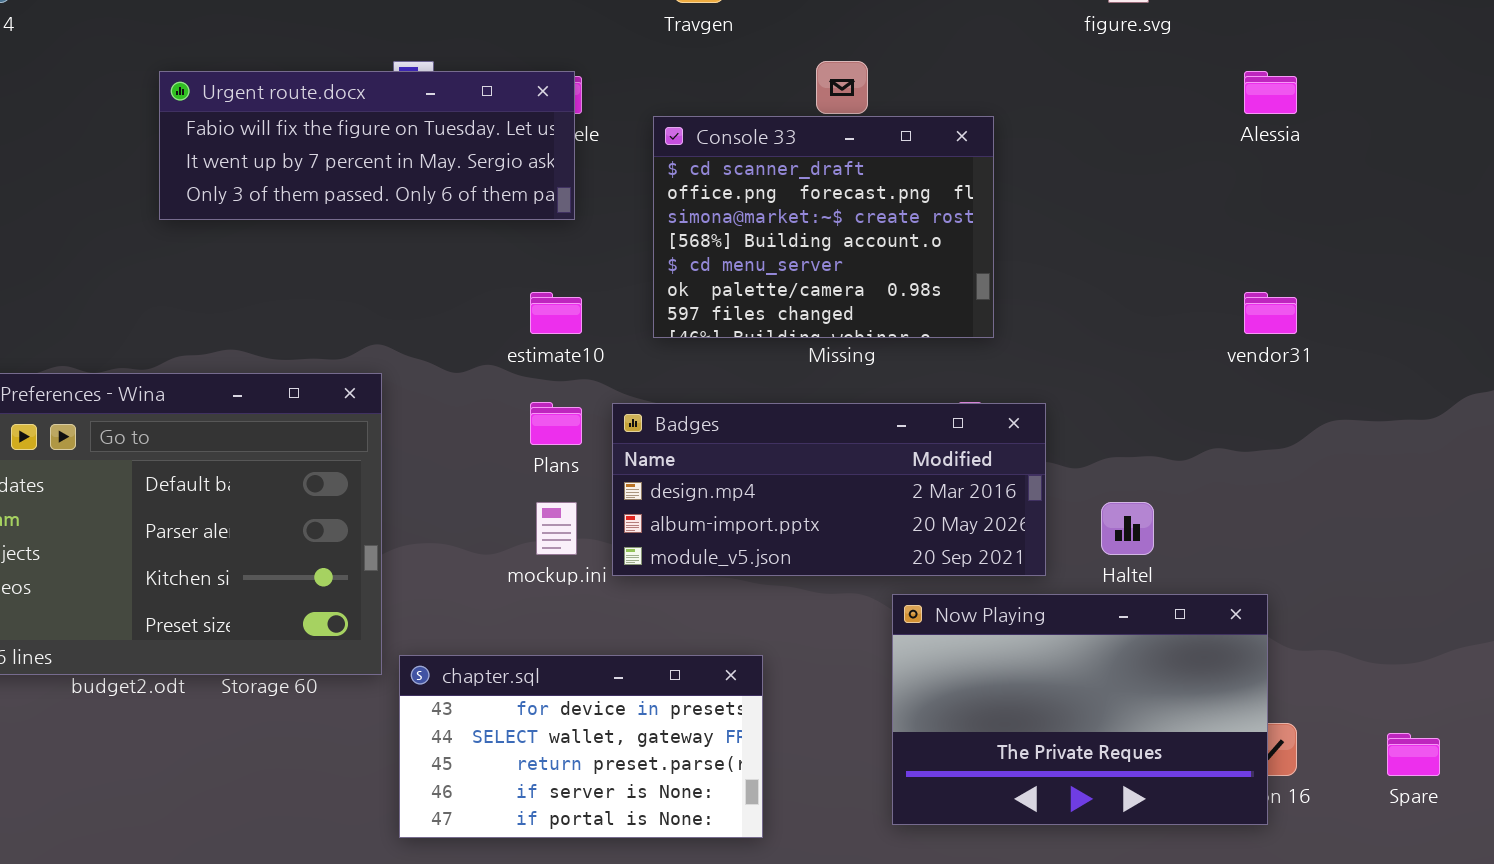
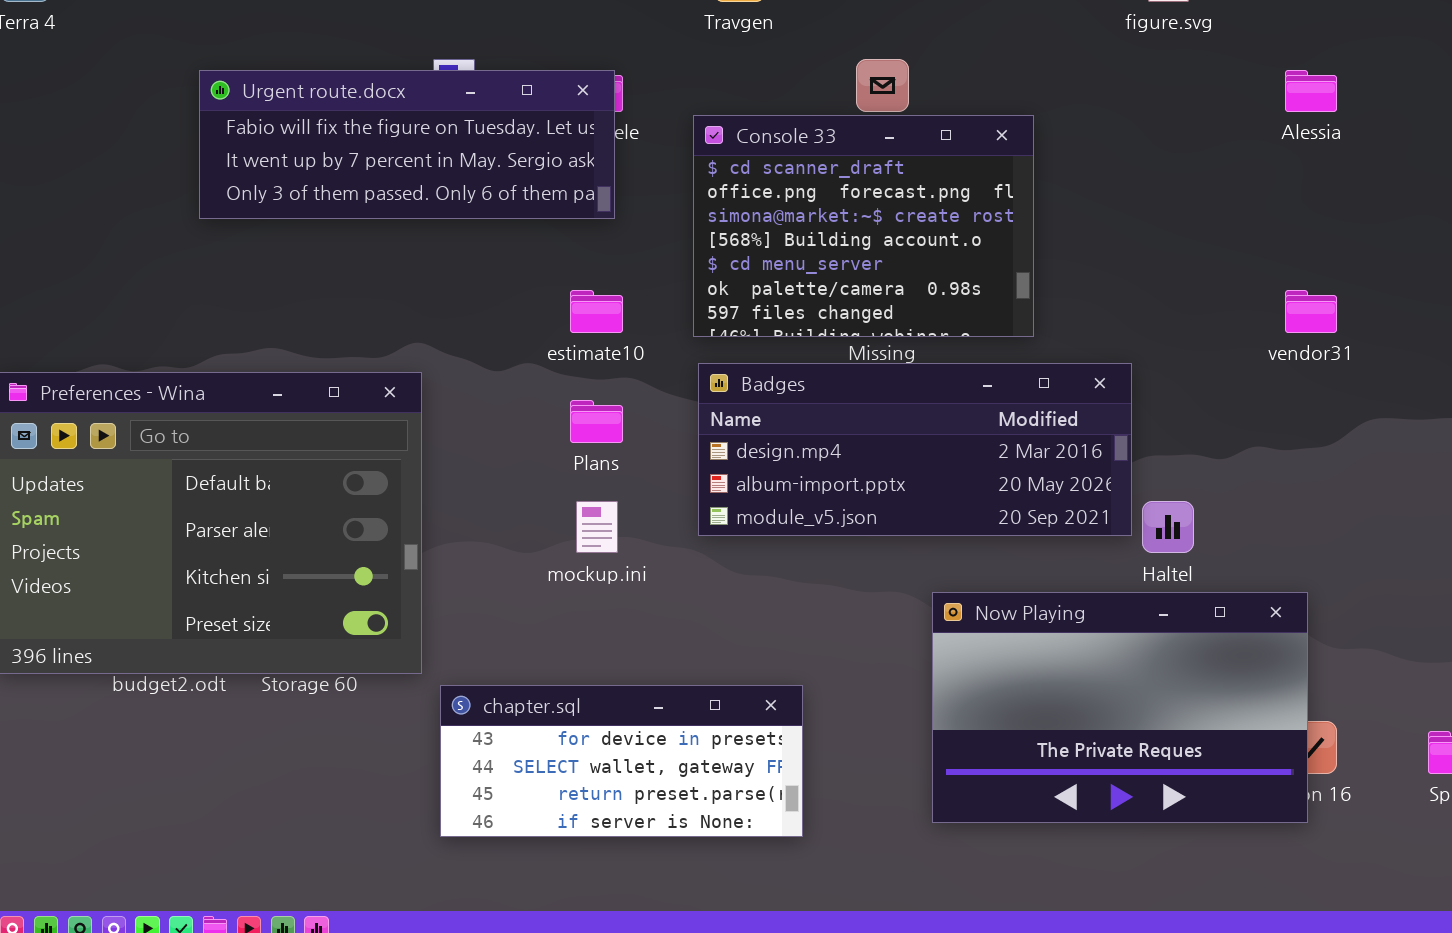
Badges: [612,403,1046,576] -> [698,363,1132,536], moved
chapter.sql: [399,655,763,838] -> [440,685,803,837], resized

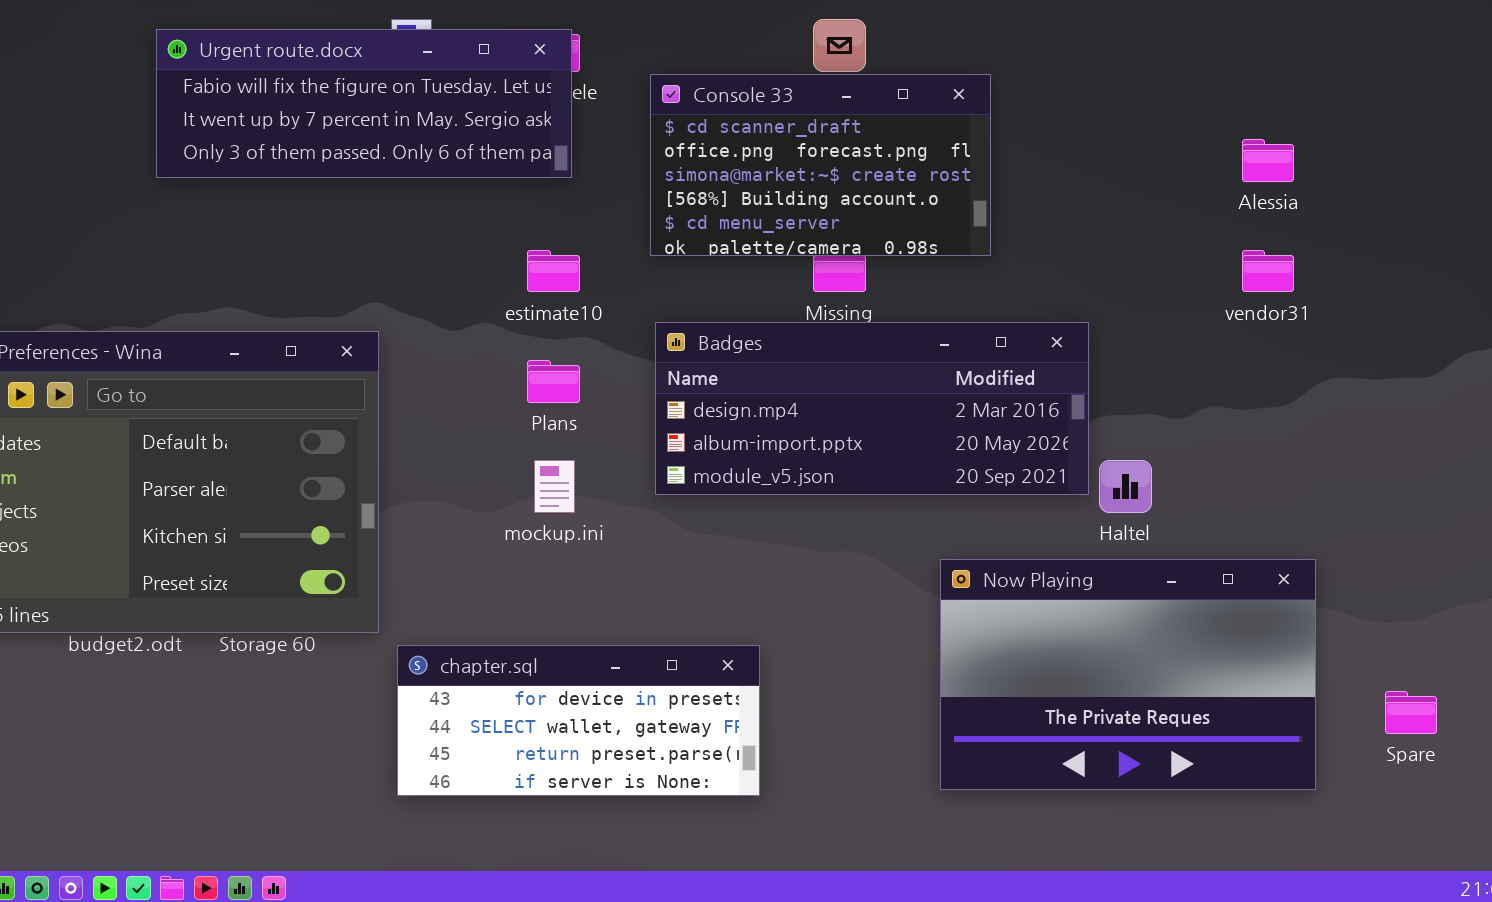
Alessia: [1285,70,1337,112] -> [1242,139,1294,182], moved
Console 33: [693,115,1034,337] -> [650,74,991,256], resized
Now Playing: [932,592,1308,823] -> [940,559,1316,790], moved

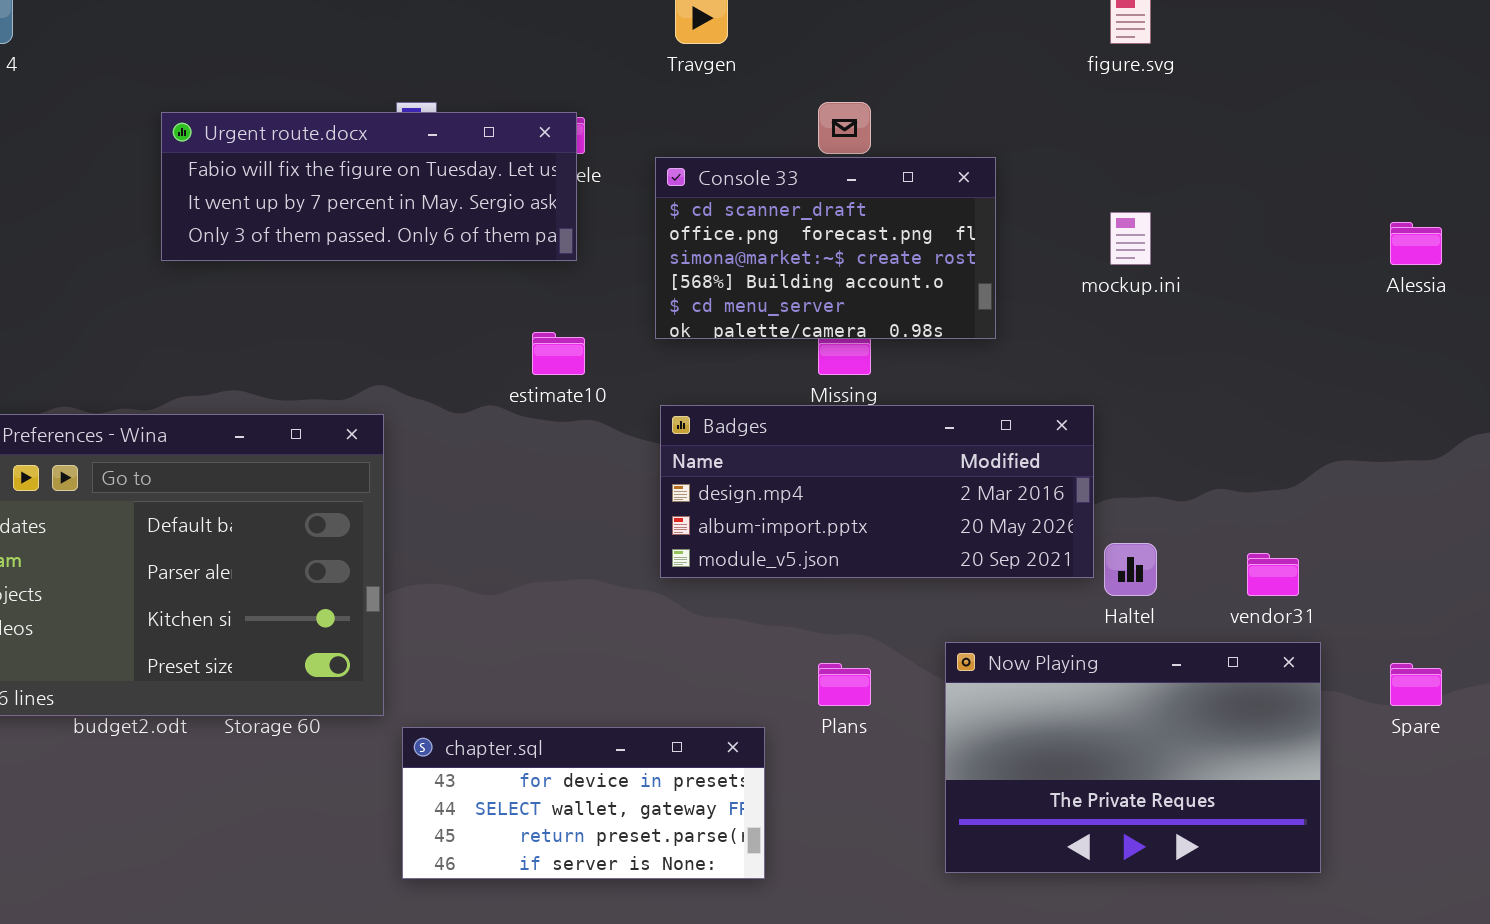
Alessia: [1242,139,1294,182] -> [1390,222,1442,265], moved
vendor31: [1242,250,1294,292] -> [1247,553,1299,596], moved
Plans: [527,360,580,403] -> [818,663,871,706], moved
mockup.ini: [534,460,575,513] -> [1110,212,1151,265], moved
Spare: [1385,691,1437,734] -> [1390,663,1442,706], moved

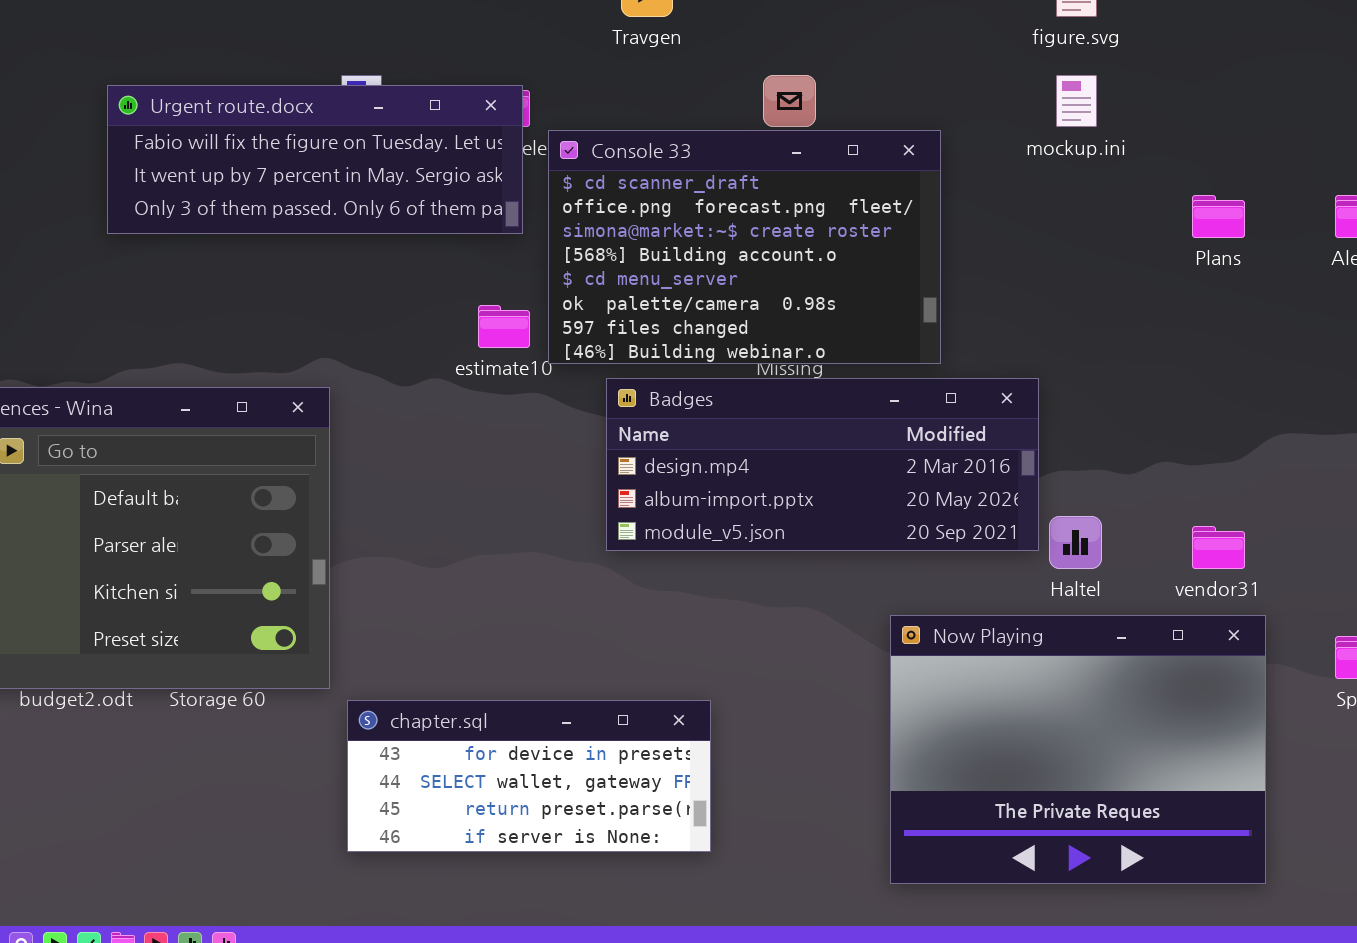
Console 33: [655,157,996,339] -> [548,130,941,364], resized
mockup.ini: [1110,212,1151,265] -> [1056,75,1097,127], moved
Now Playing: [945,642,1321,873] -> [890,615,1266,884], resized
Plans: [818,663,871,706] -> [1192,195,1245,238], moved

